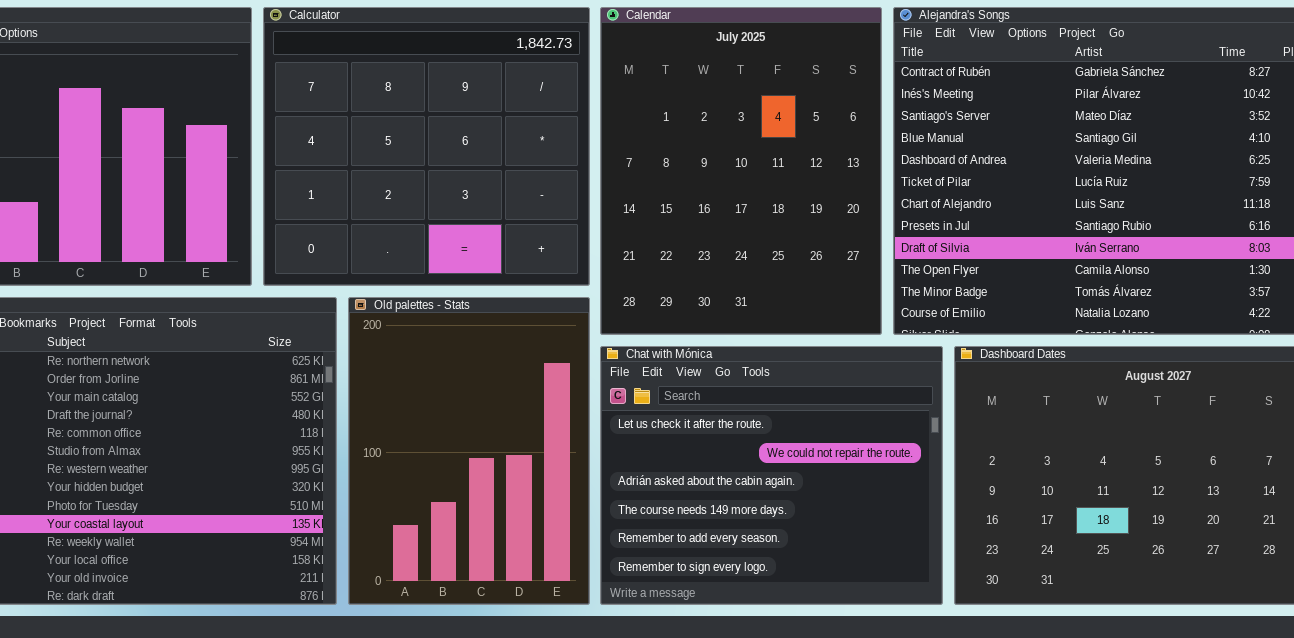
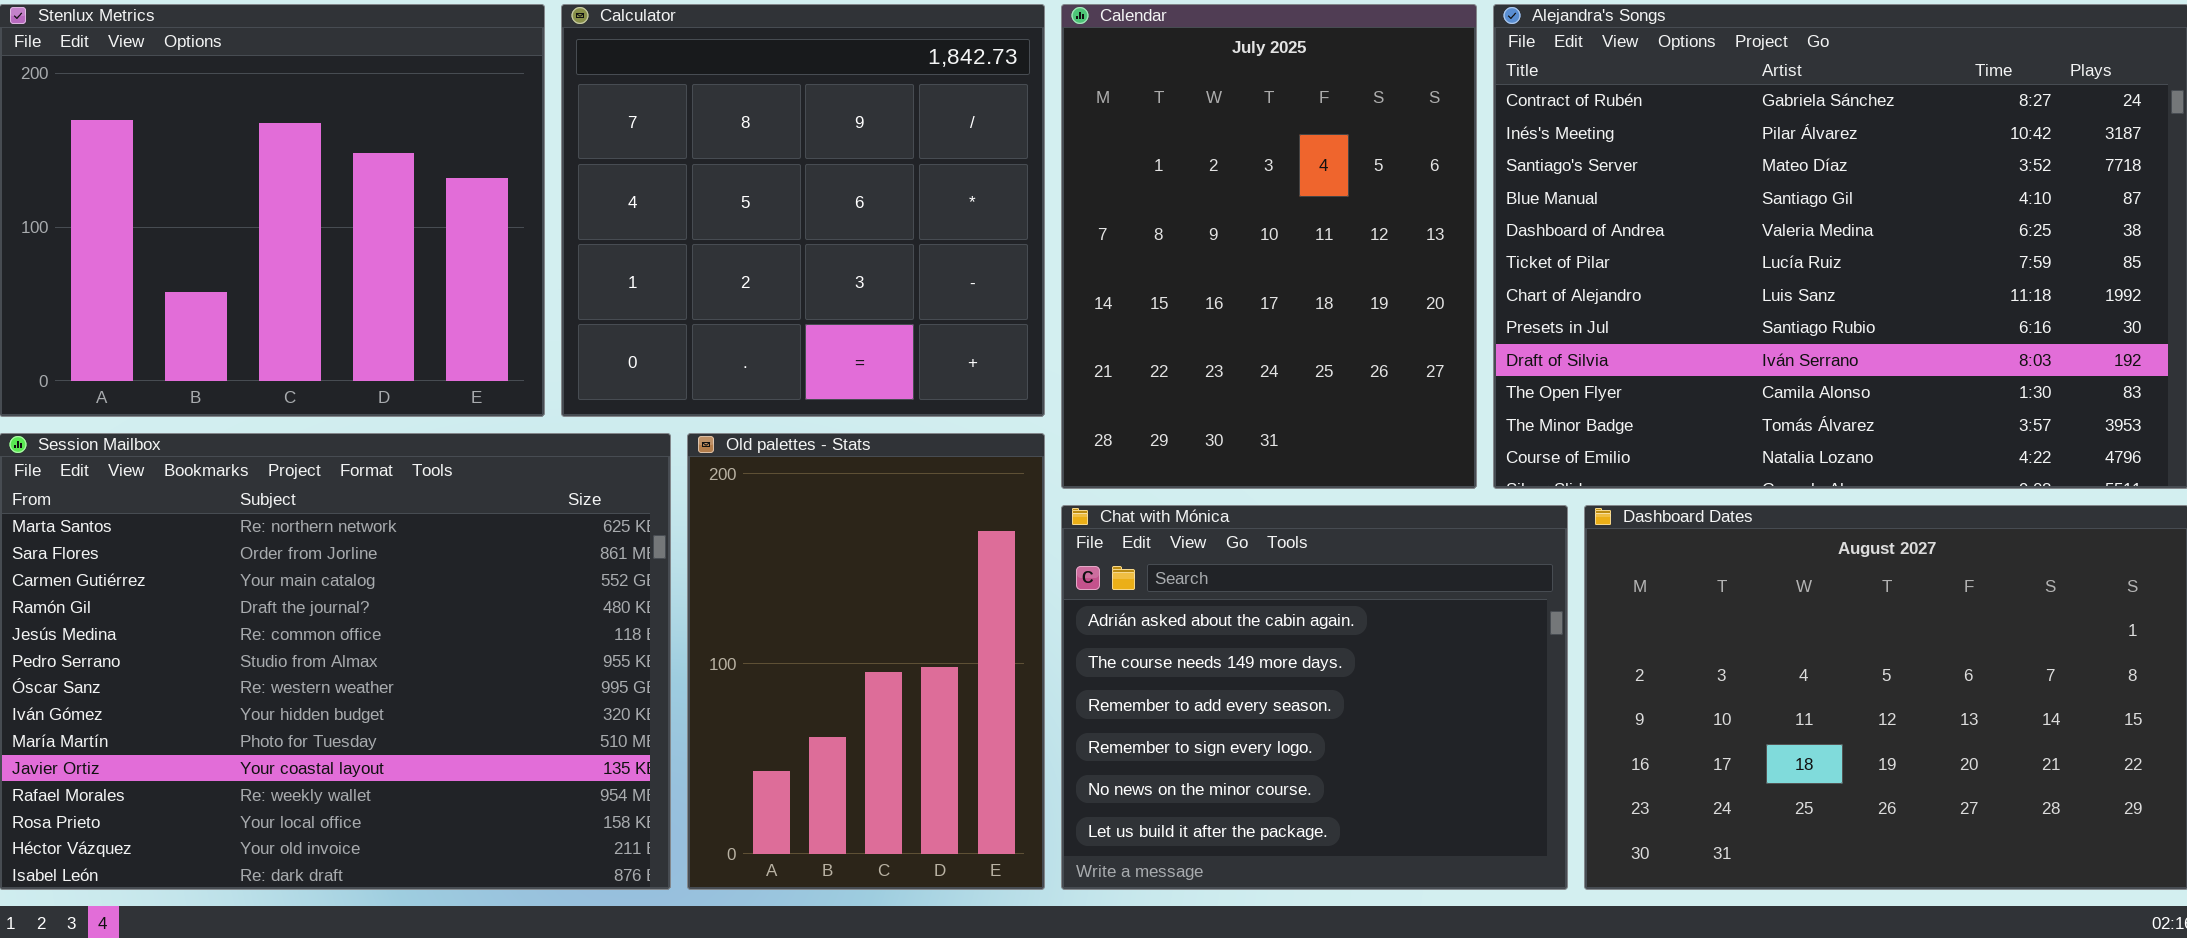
Chat with Mónica: [600,346,943,605] -> [1061,505,1568,890], scrolled down 2 rows

